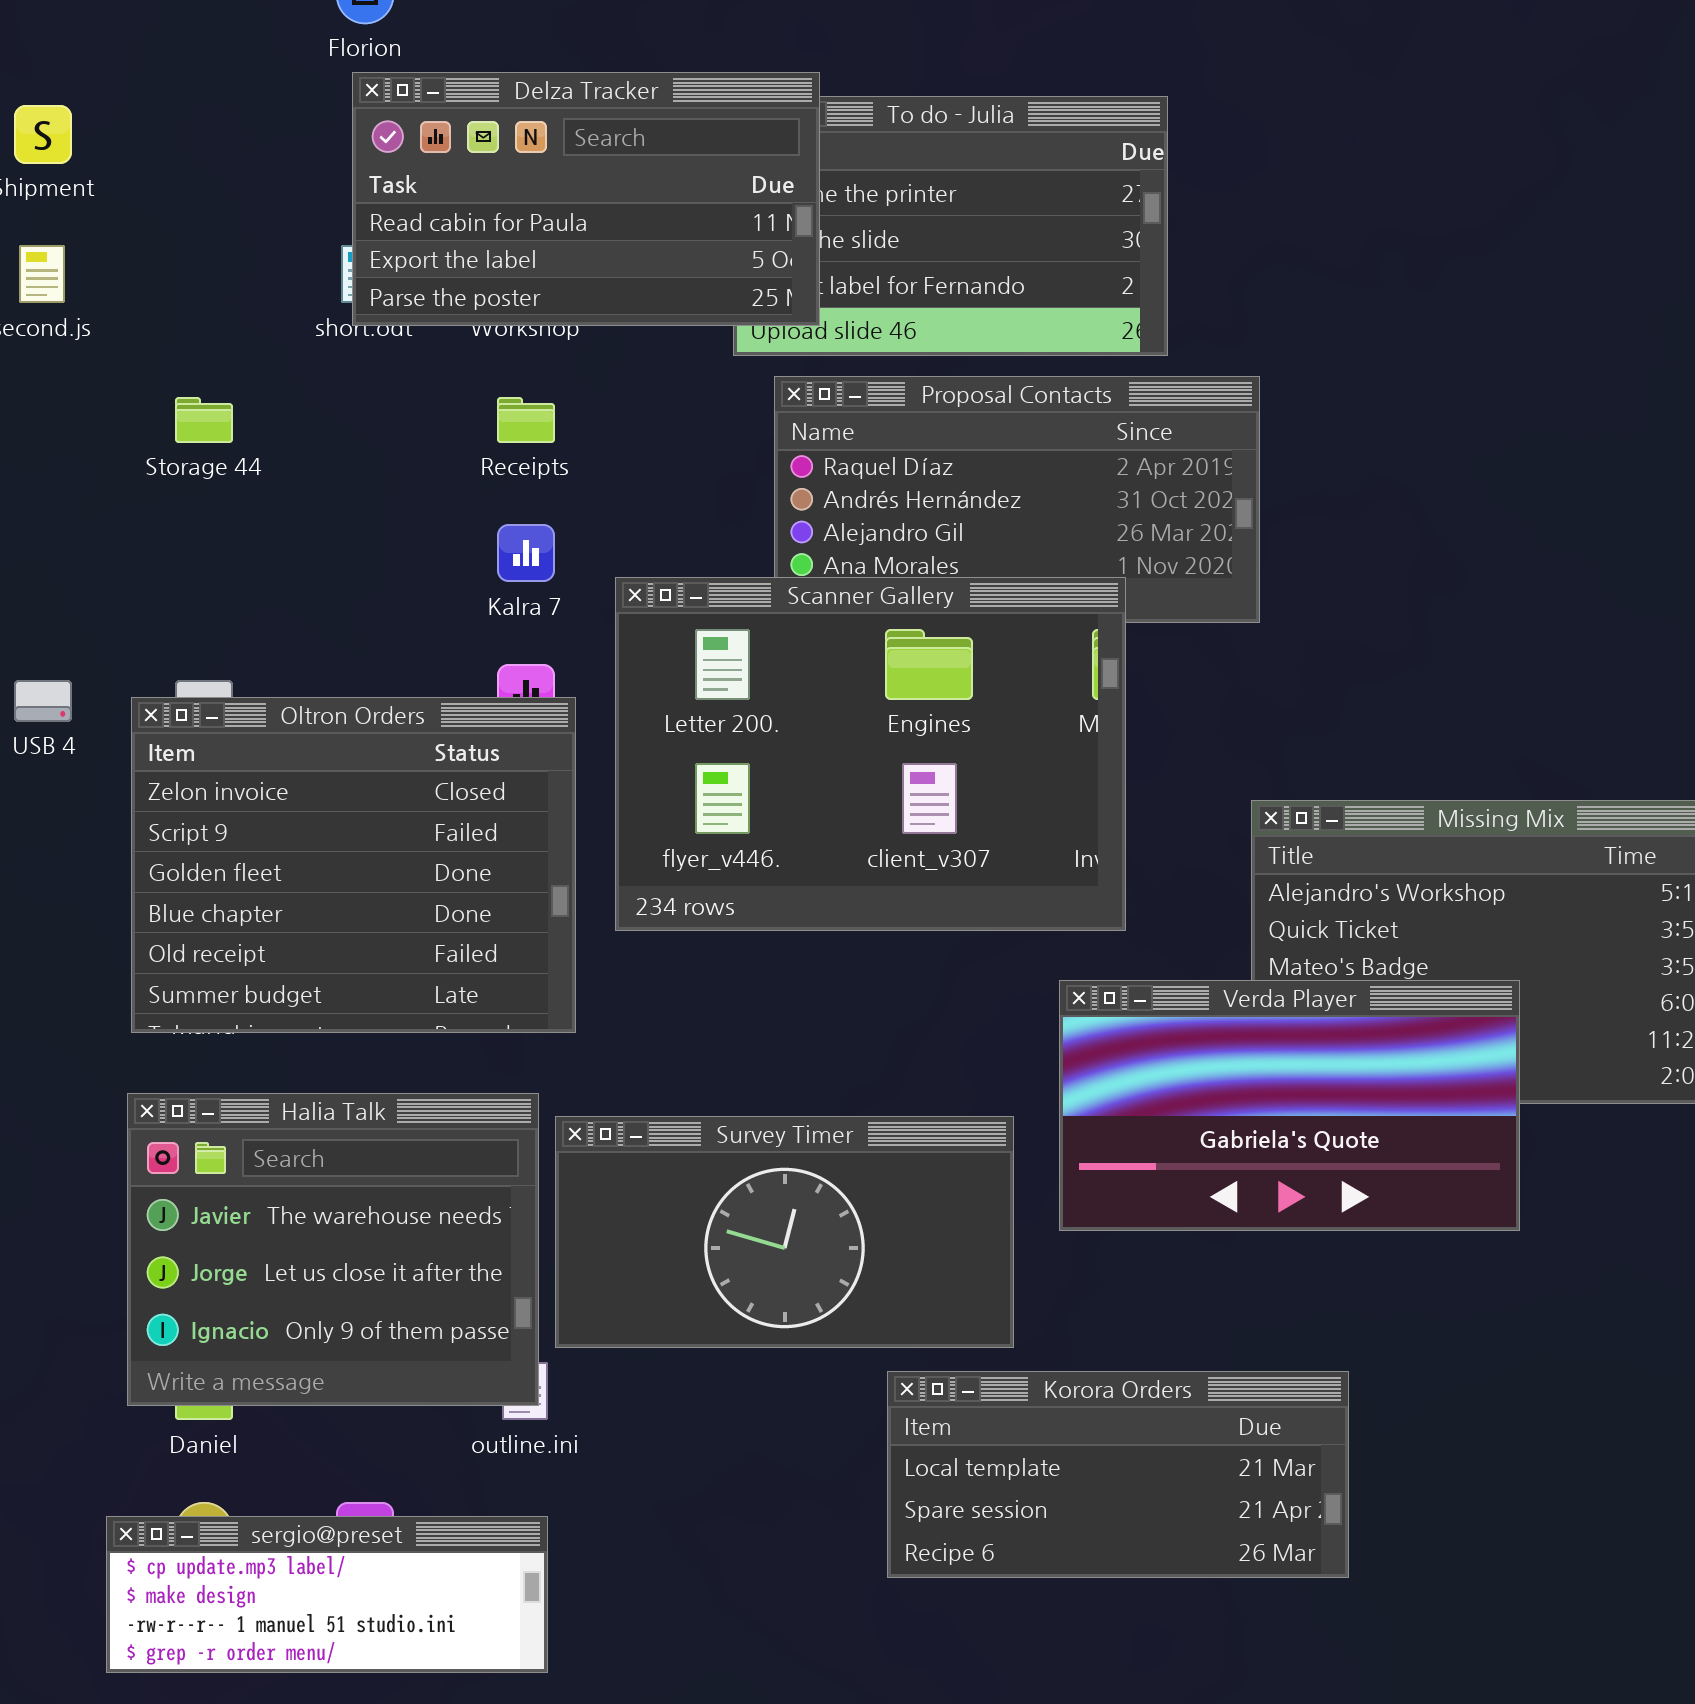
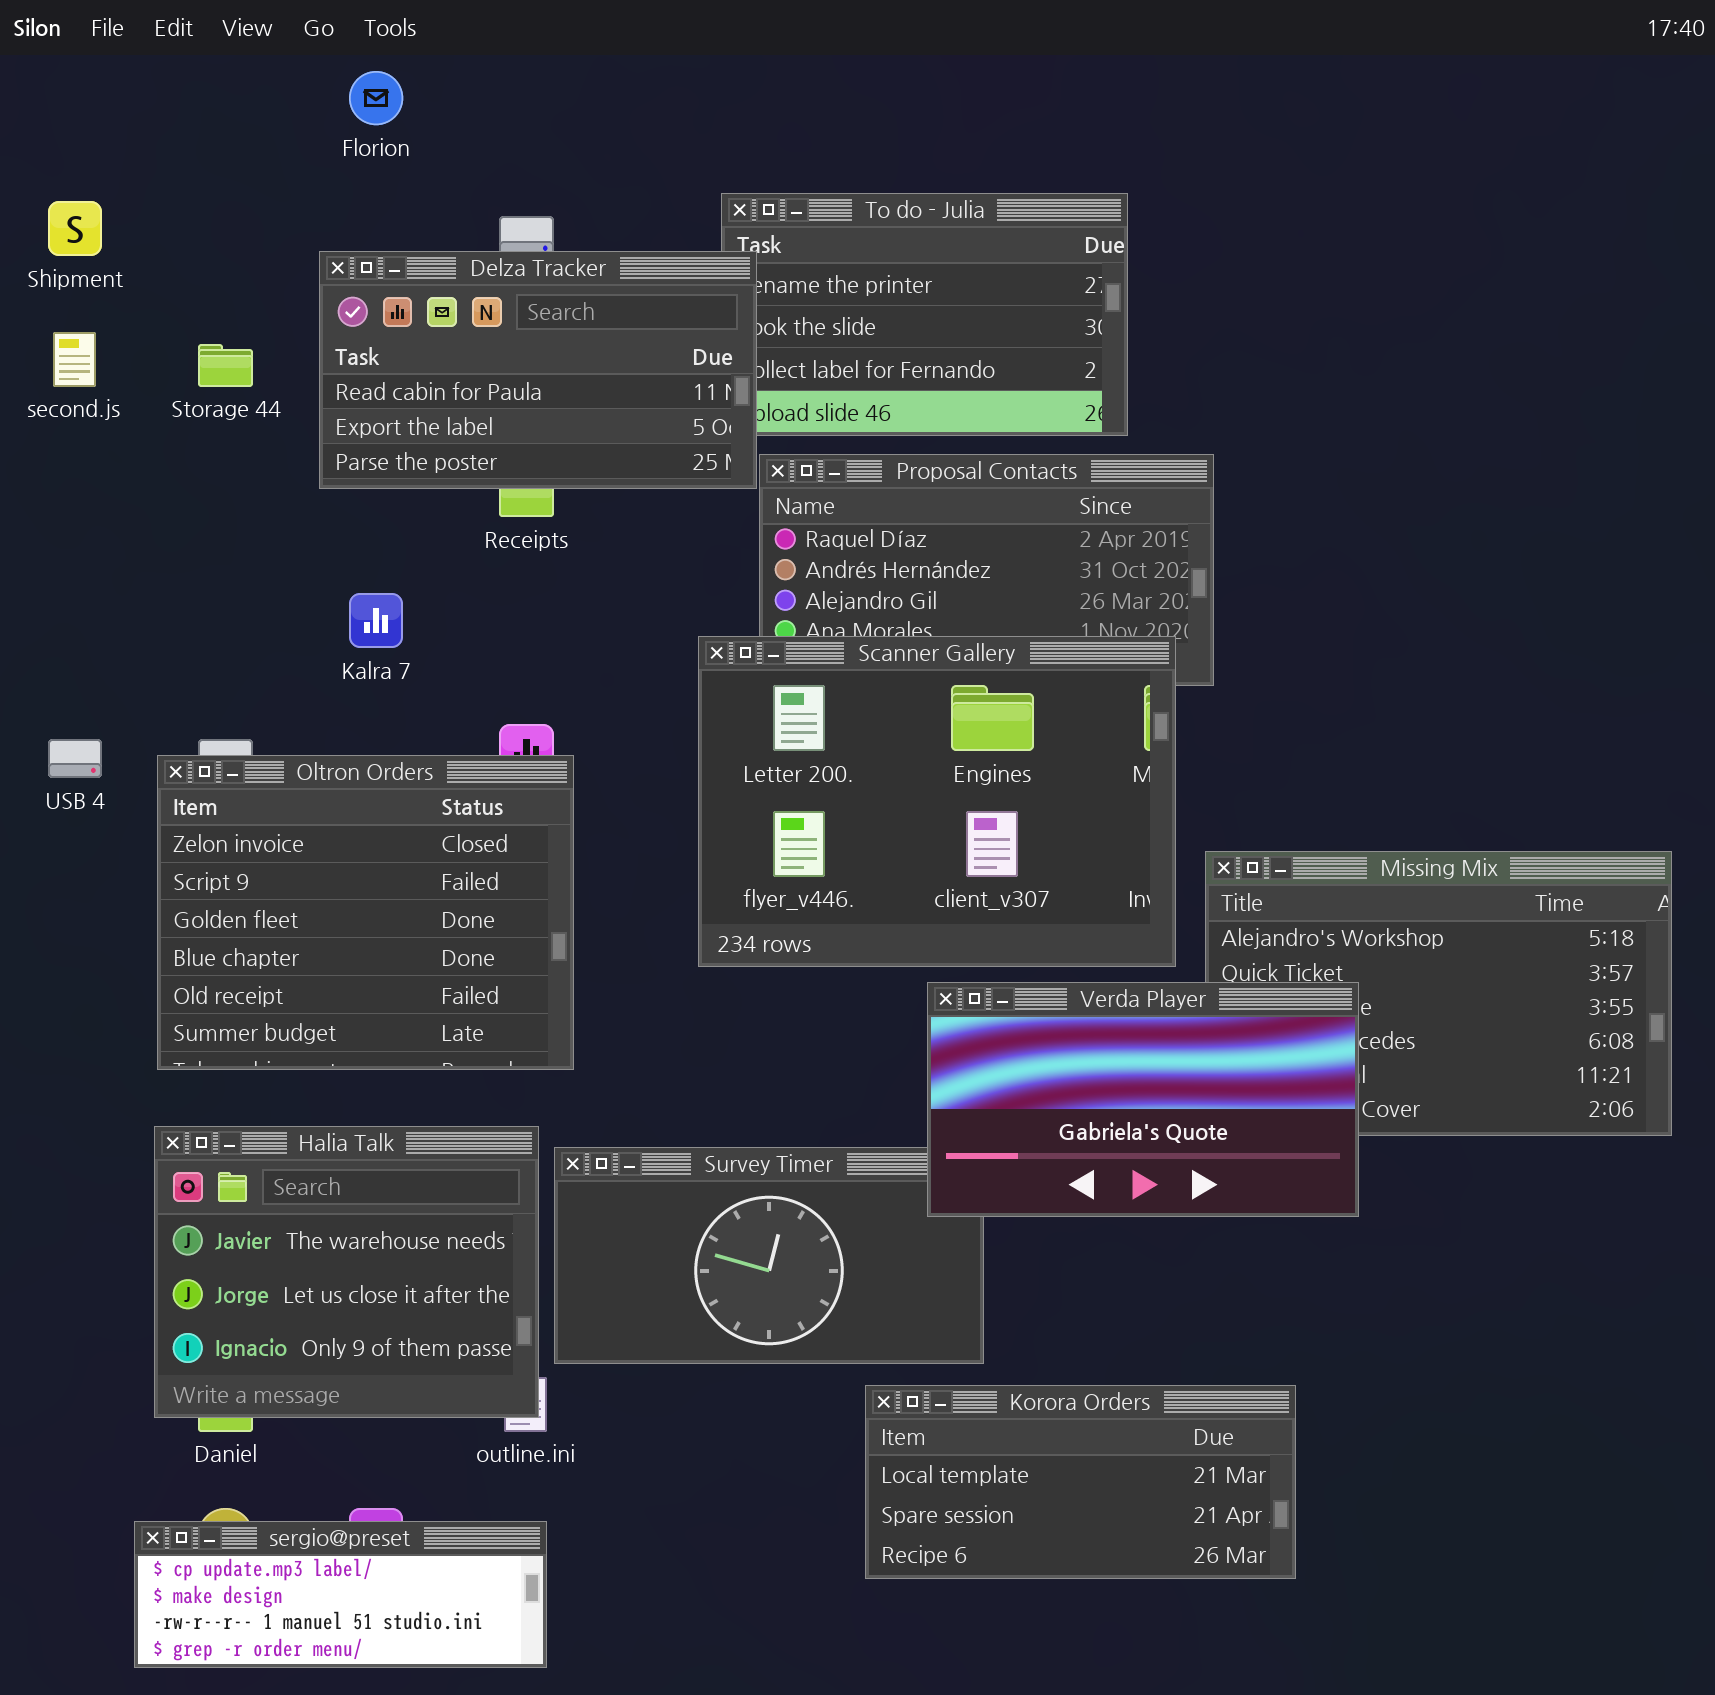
Delza Tracker: [352,72,820,326] -> [319,251,757,489], moved
Storage 44: [175,397,233,443] -> [198,344,253,387], moved
Kalra 7: [497,524,555,582] -> [349,593,403,648], moved
Scanner Gallery: [615,577,1126,931] -> [698,636,1176,967], moved
Verda Player: [1059,980,1520,1231] -> [927,982,1359,1217], moved

